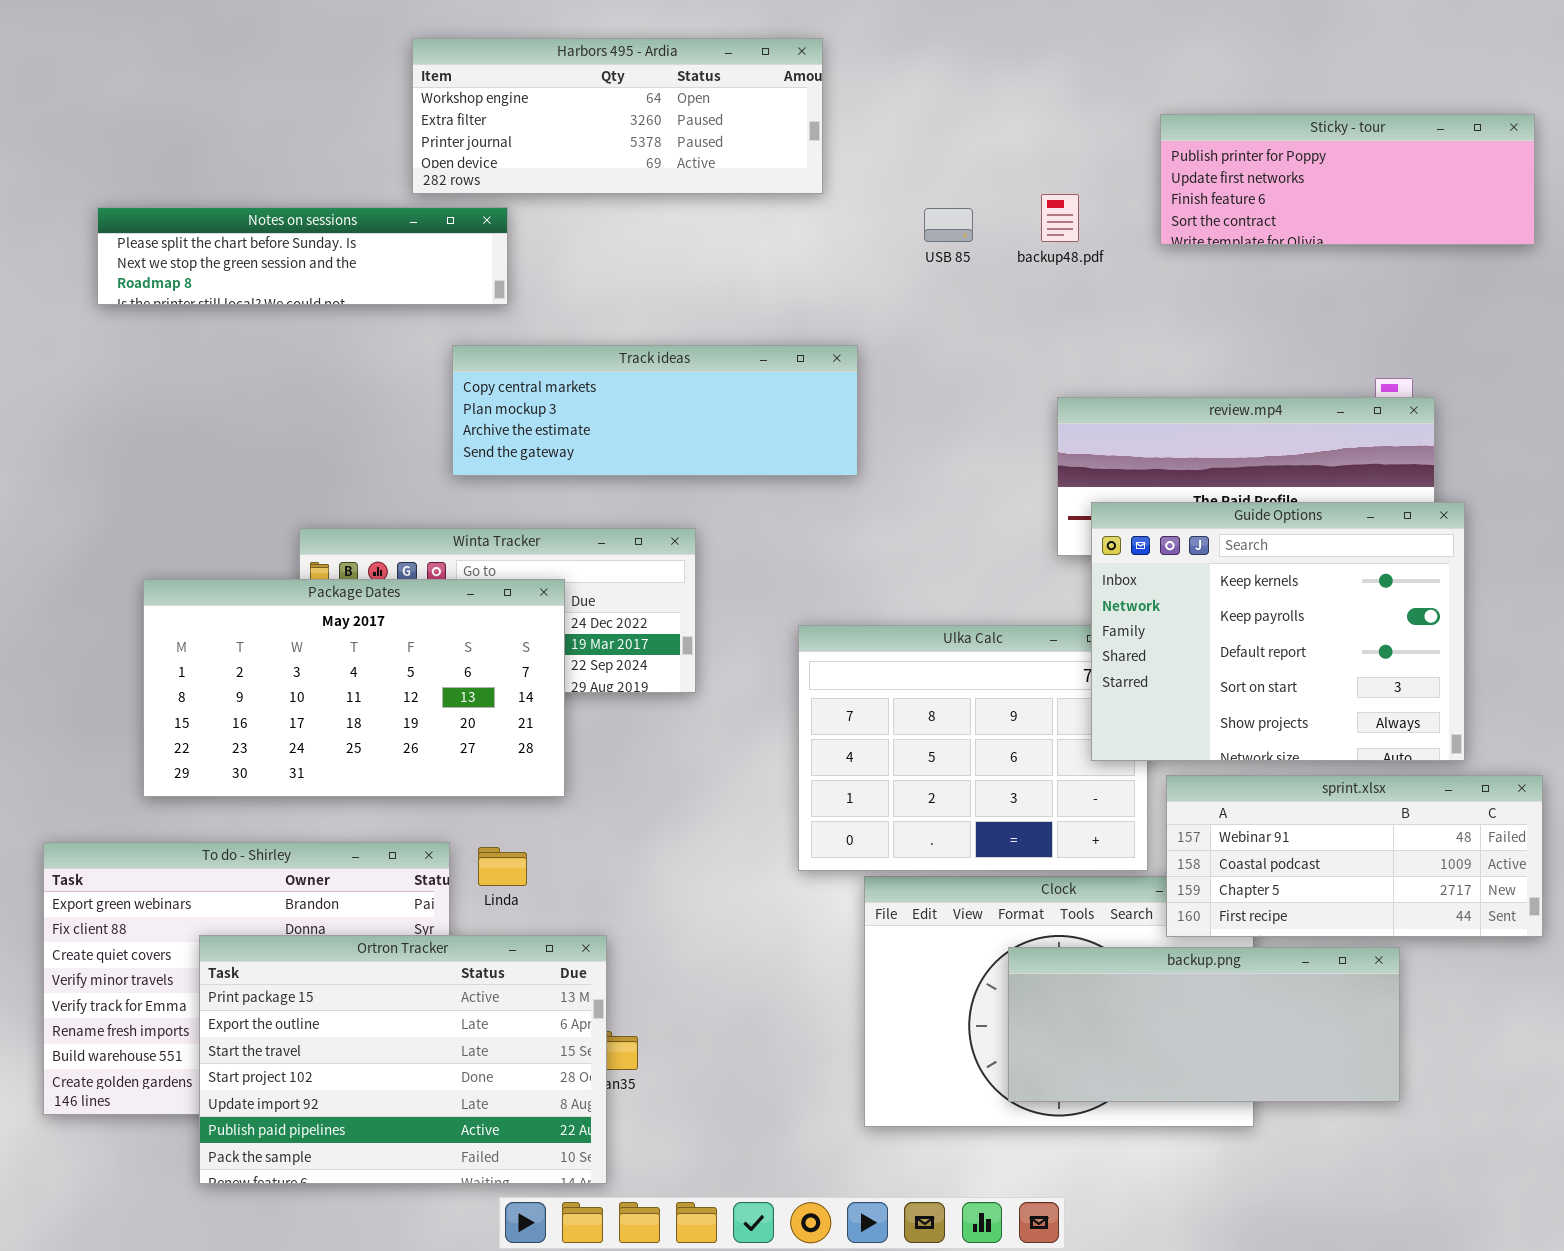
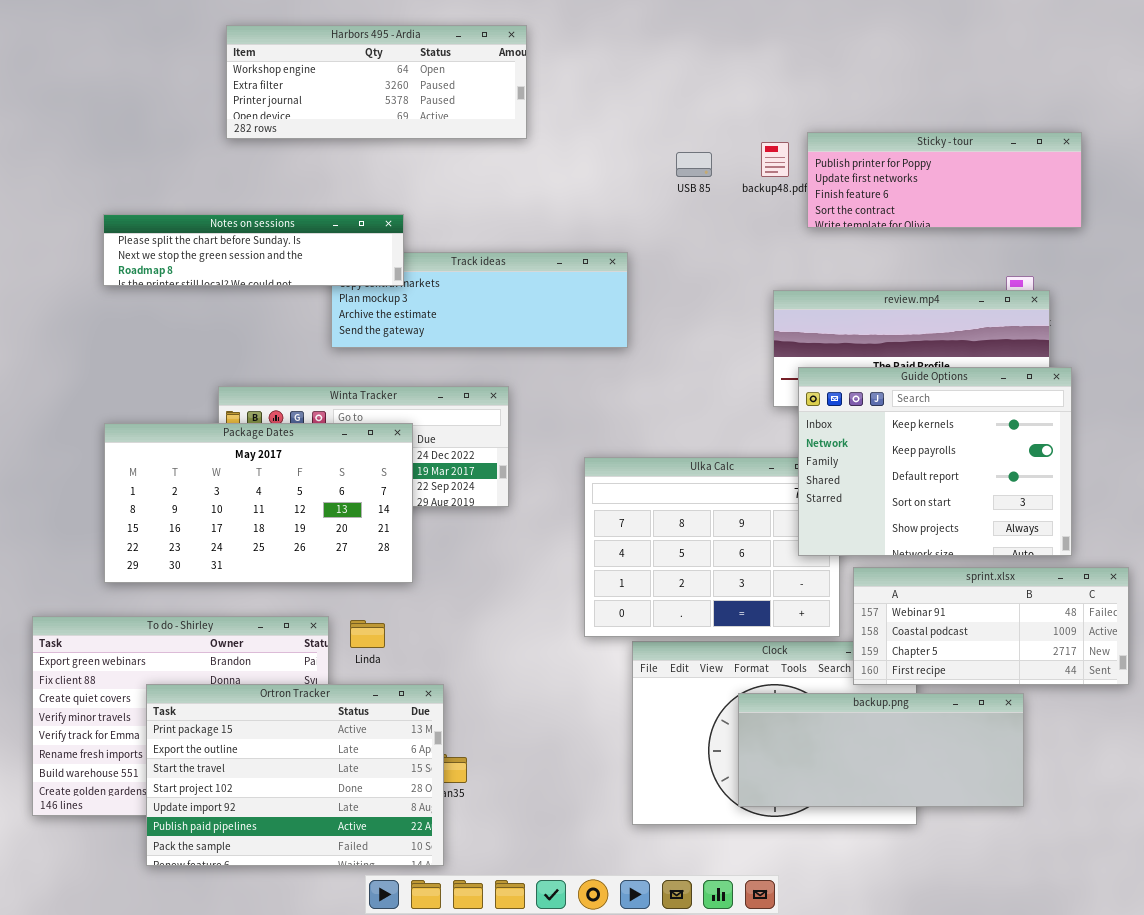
Harbors 495 - Ardia: [412,38,823,194] -> [226,25,527,139], moved
Sticky - tour: [1160,114,1535,245] -> [807,132,1082,228], moved
Notes on sessions: [97,207,508,305] -> [103,214,404,286], moved

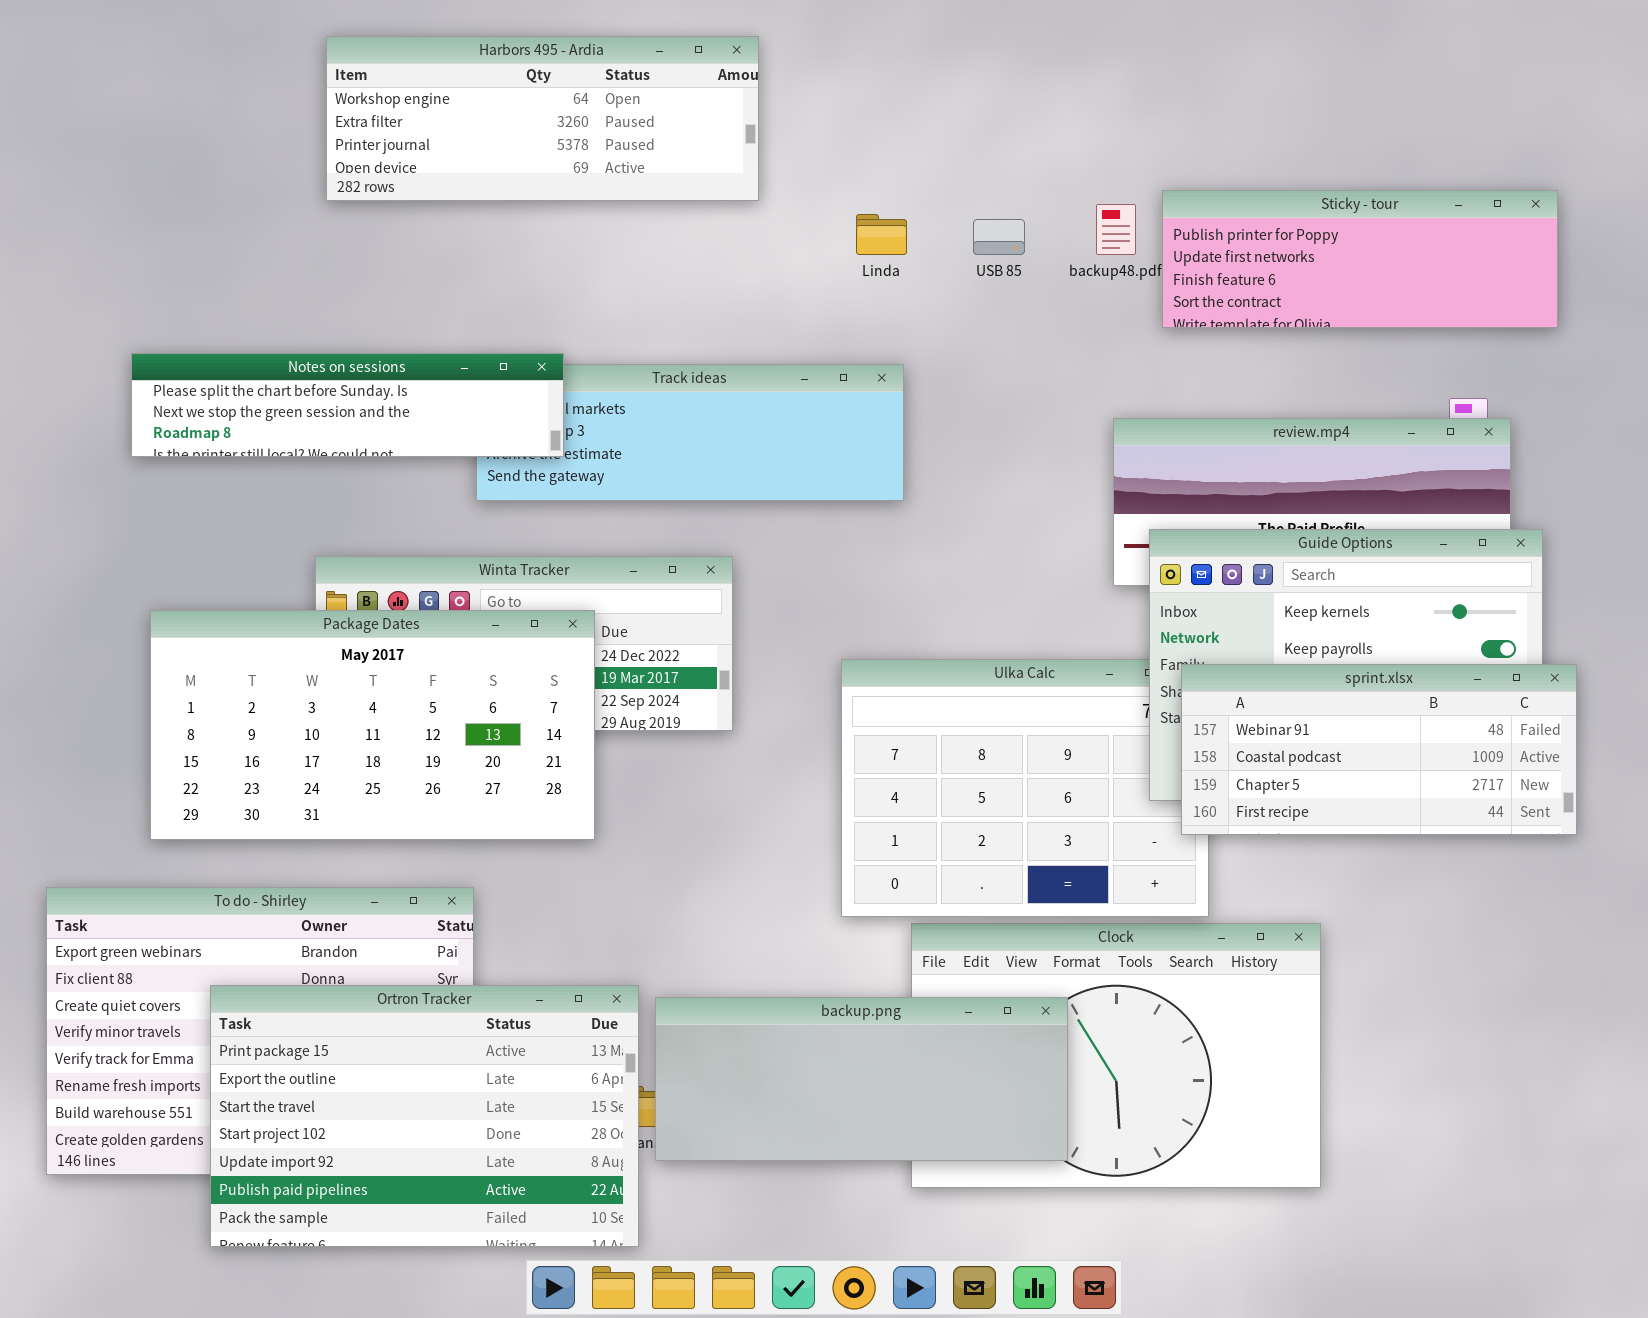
Notes on sessions: [103,214,404,286] -> [131,353,564,457], moved
sprint.xlsx: [853,567,1129,685] -> [1181,664,1577,835], moved
Linda: [350,620,385,648] -> [856,214,907,255], moved
backup.png: [738,693,1024,807] -> [655,997,1068,1161], moved

